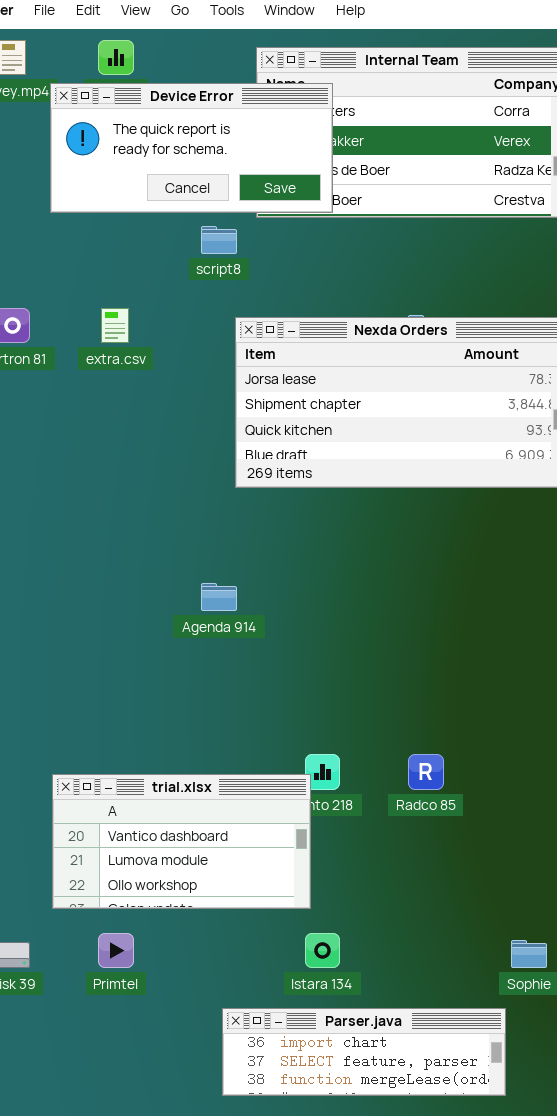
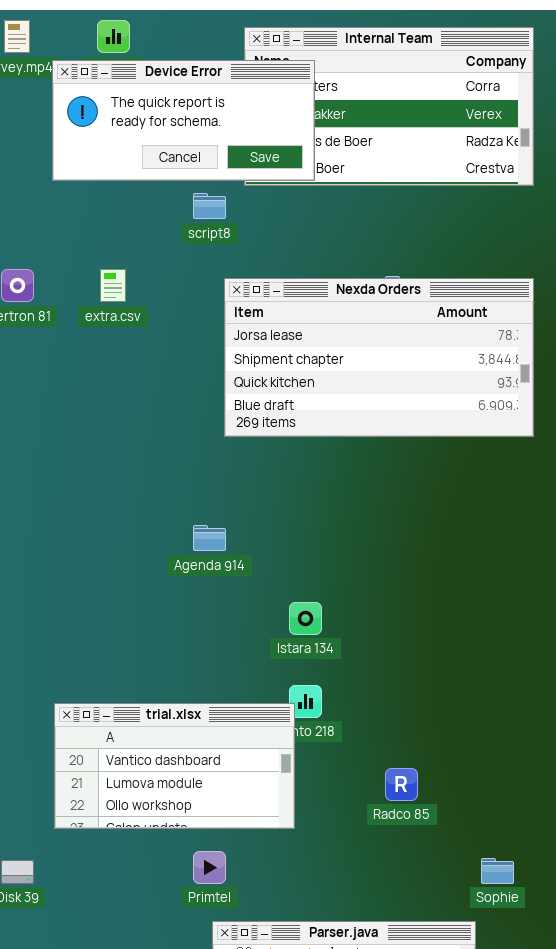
Radco 85: [408,754,444,790] -> [385,768,418,801], moved
Primtel: [98,933,134,968] -> [193,851,226,884], moved
Istara 134: [305,933,340,968] -> [289,602,322,635], moved

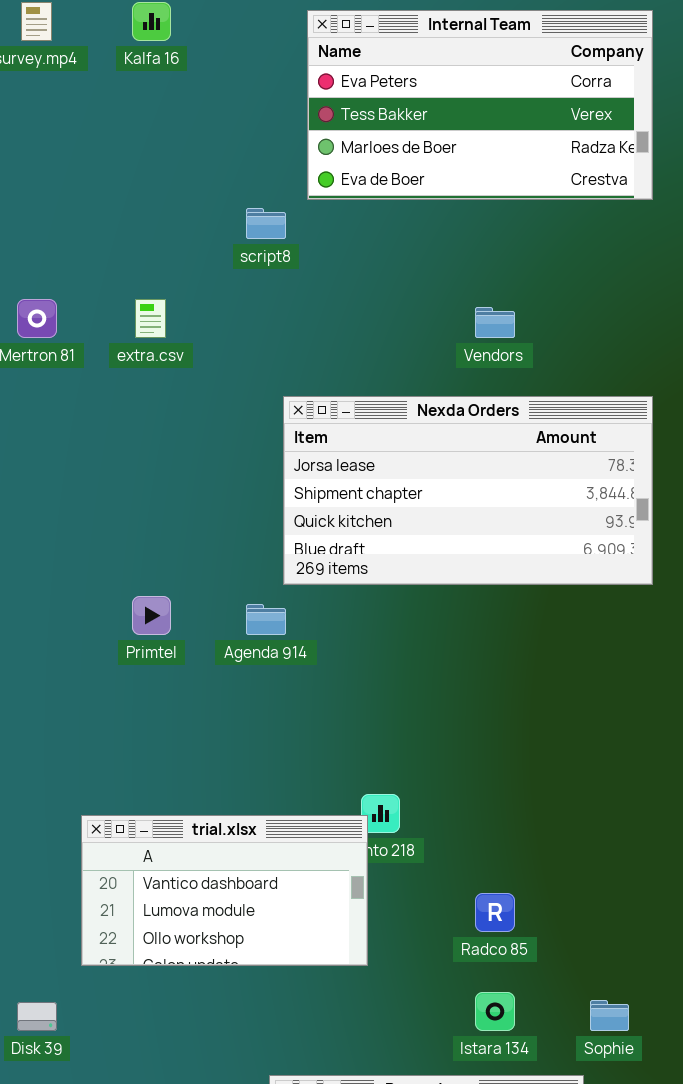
Device Error: [52,60,315,181] -> none, closed
Nexda Orders: [224,278,534,437] -> [283,396,653,585], moved
Istara 134: [289,602,322,635] -> [475,992,515,1031], moved
Primtel: [193,851,226,884] -> [132,596,171,635], moved

